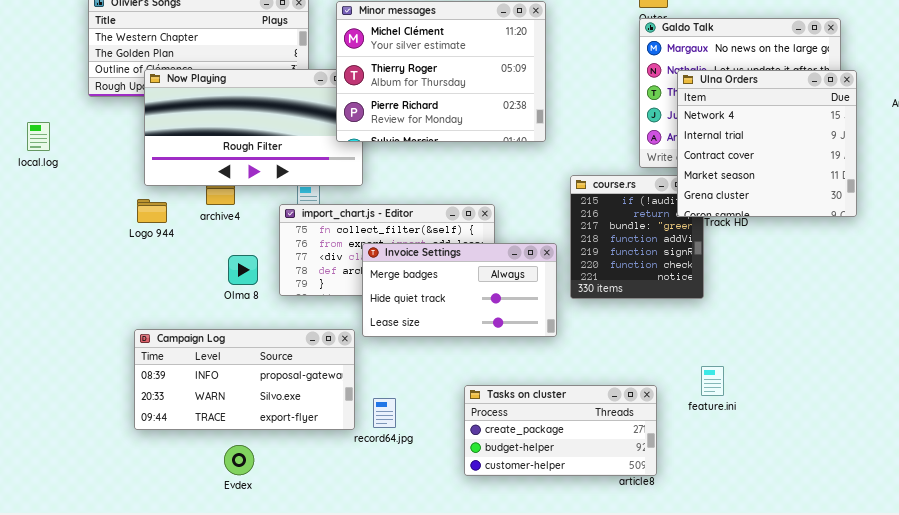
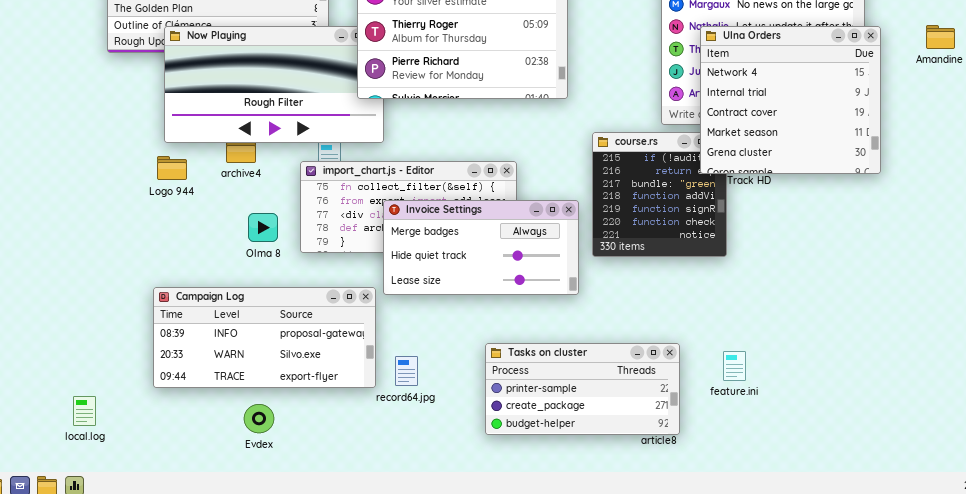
local.log: [27,122,50,151] -> [73,396,96,426], moved
feature.ini: [701,366,724,396] -> [723,351,746,381], moved
Tasks on cluster: [464,385,657,476] -> [485,343,680,435], scrolled up 1 row

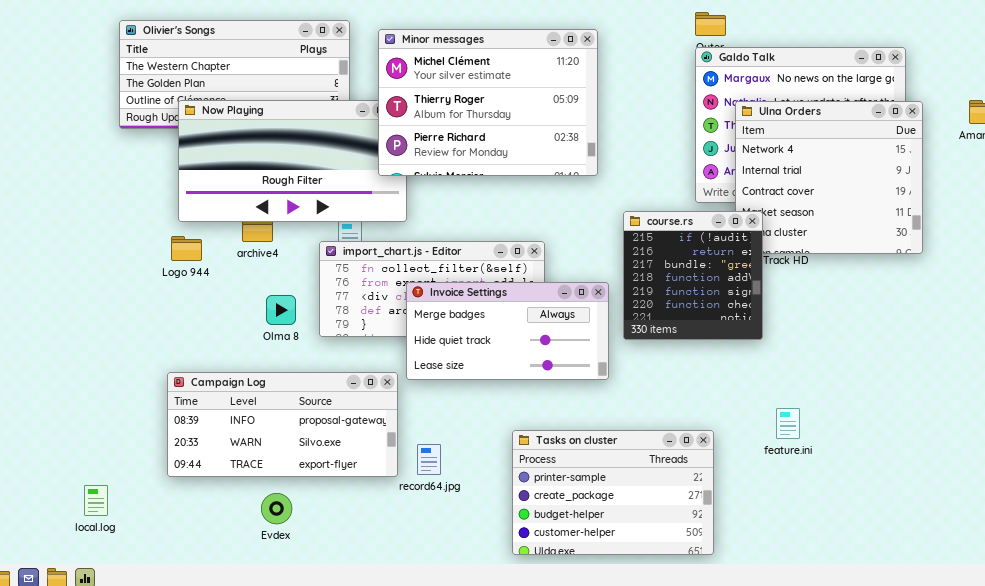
course.rs: [592,132,727,257] -> [623,211,763,340], raised
Tasks on cluster: [485,343,680,435] -> [512,430,714,555], resized
feature.ini: [723,351,746,381] -> [776,408,800,439], moved

